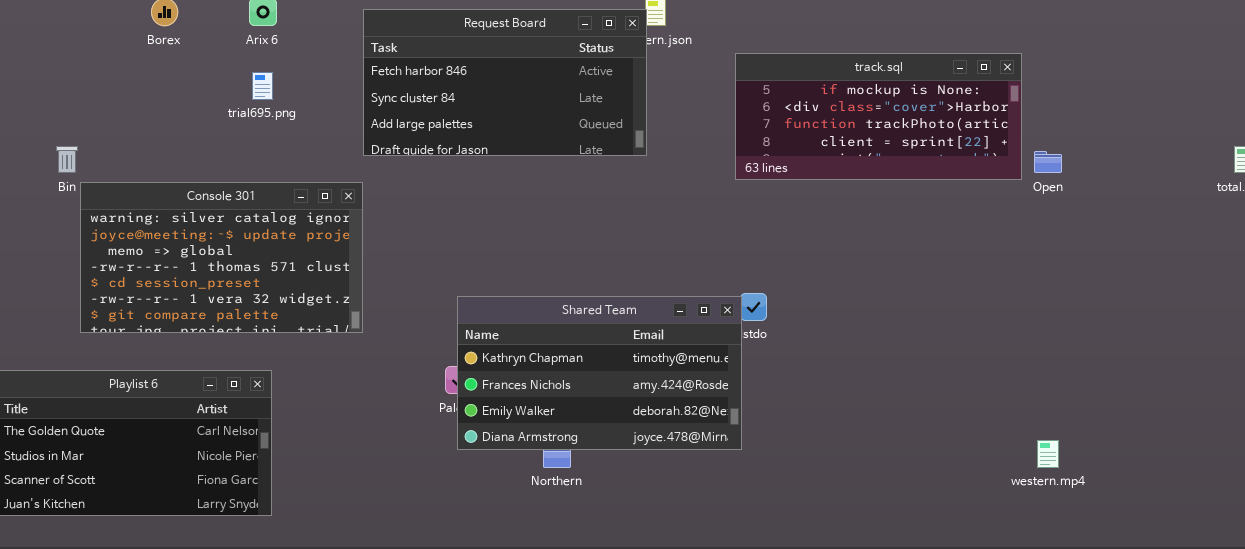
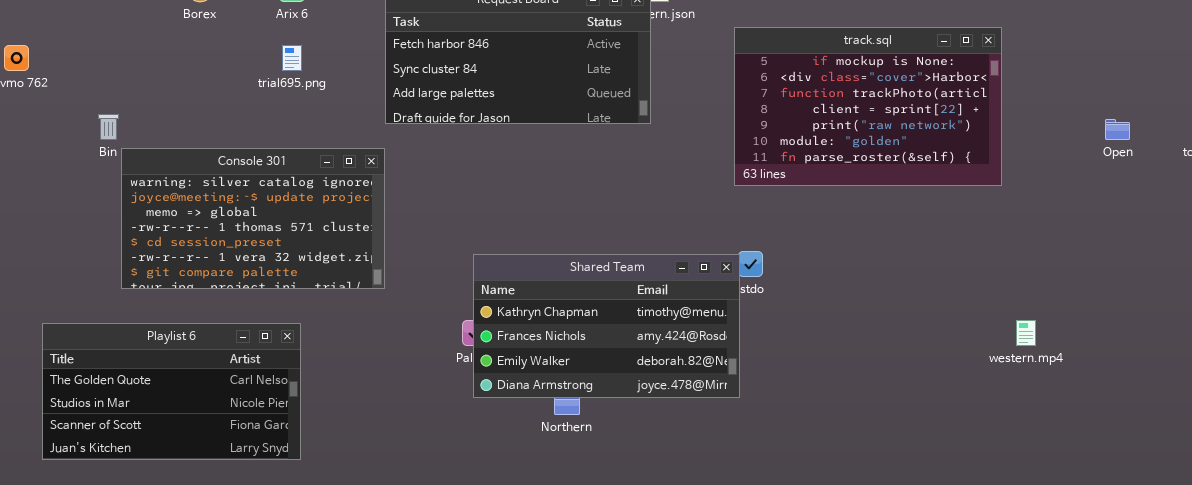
track.sql: [735,53,1022,180] -> [734,27,1002,186], resized
Open: [1034,151,1062,173] -> [1105,119,1130,140], moved
western.mp4: [1037,440,1059,468] -> [1016,320,1036,346], moved

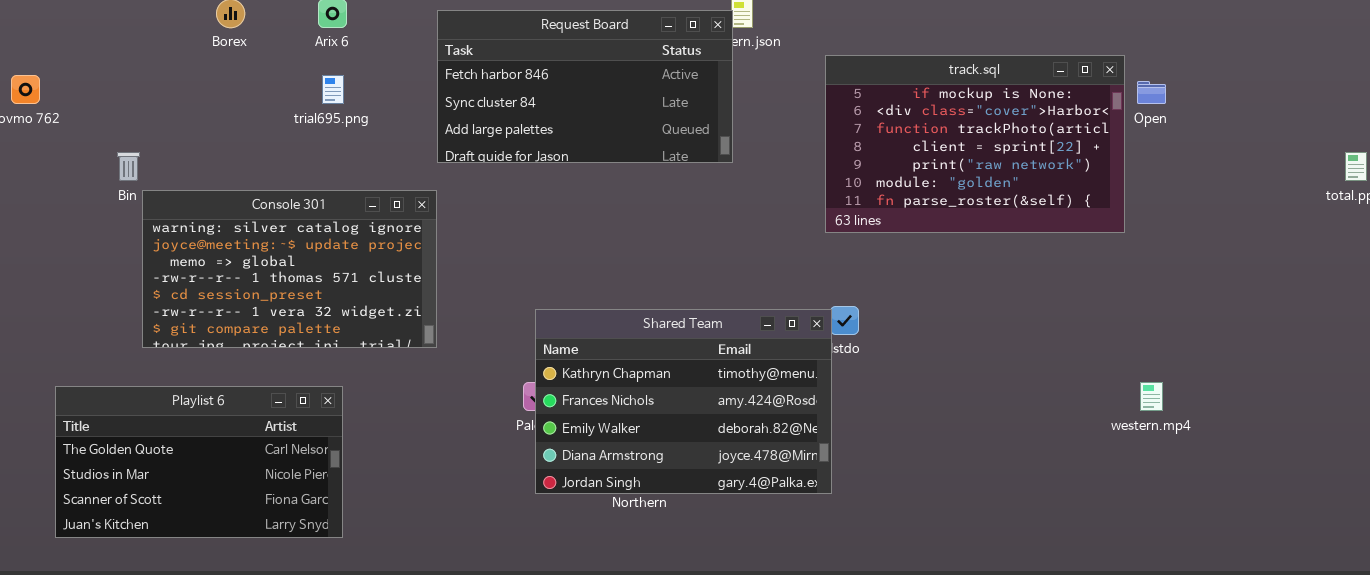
Open: [1105,119,1130,140] -> [1137,81,1166,104], moved
Shared Team: [473,254,740,398] -> [535,309,832,494], resized

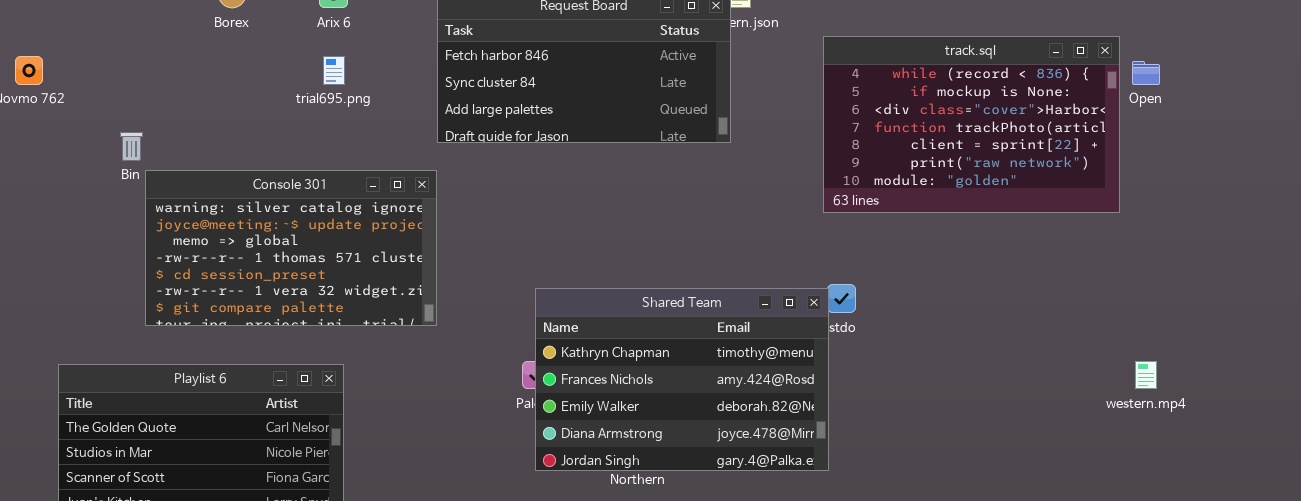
track.sql: [825,55,1125,233] -> [823,36,1120,213], scrolled up 1 row

